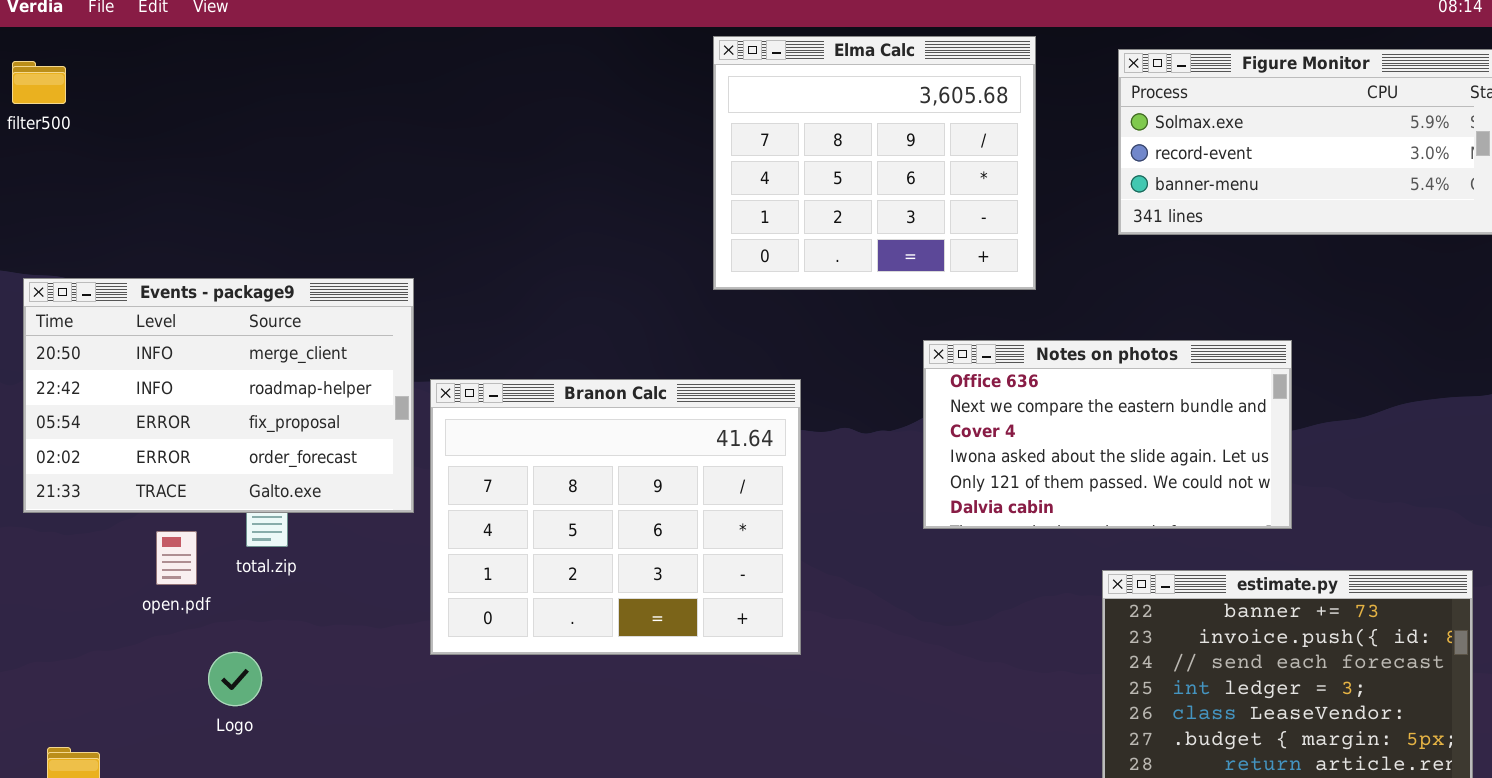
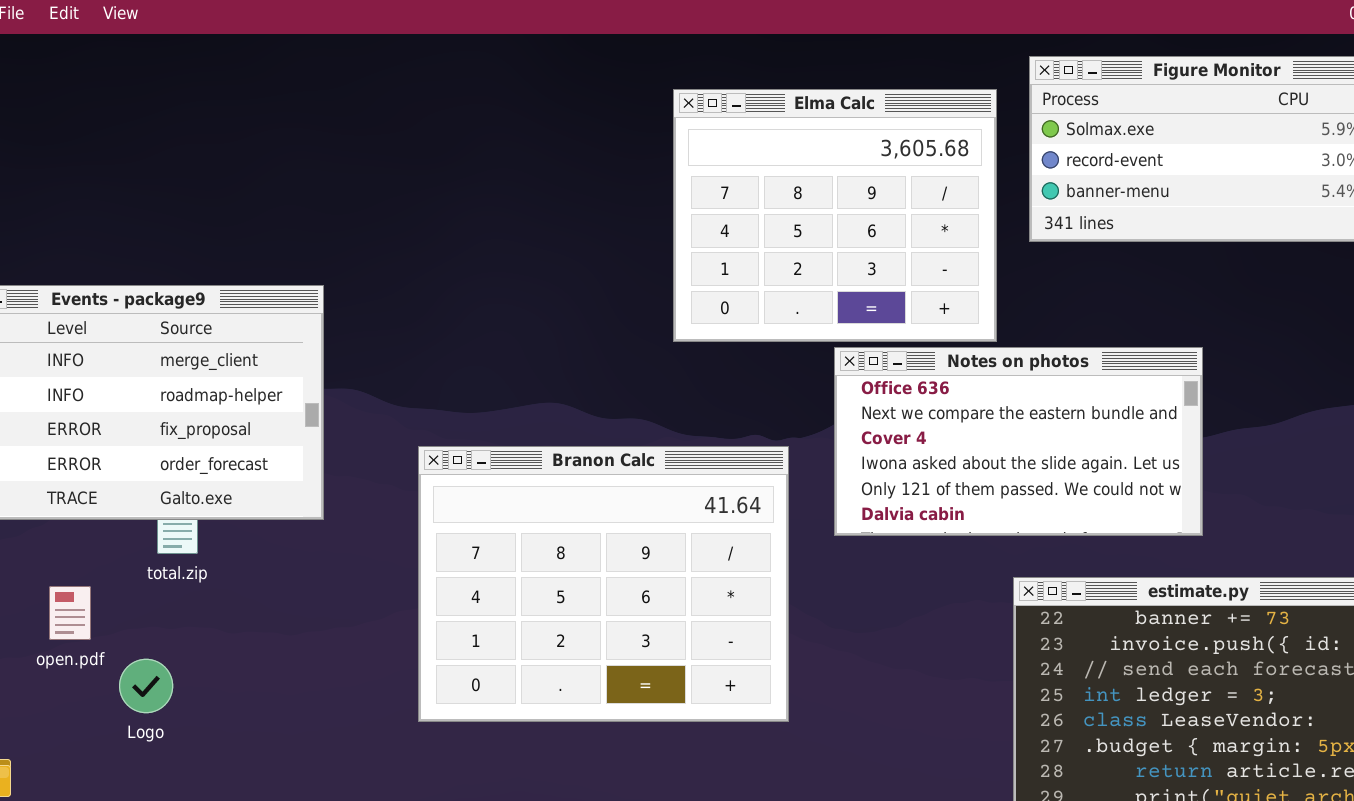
Elma Calc: [713,36,1036,290] -> [673,89,997,342], moved
Branon Calc: [430,379,801,655] -> [418,446,789,722], moved
open.pdf: [156,531,197,585] -> [49,586,91,640], moved

